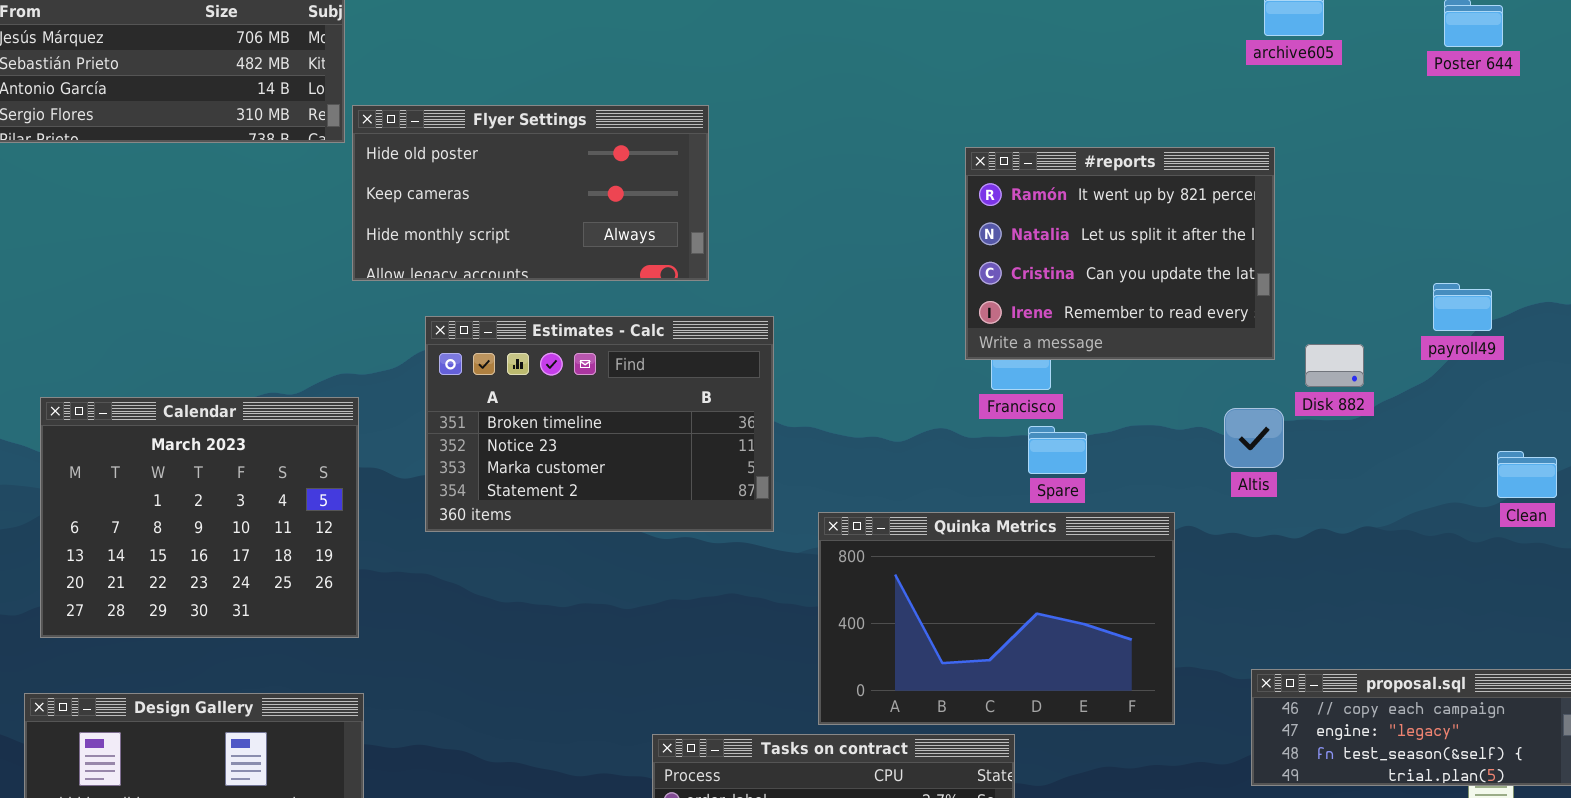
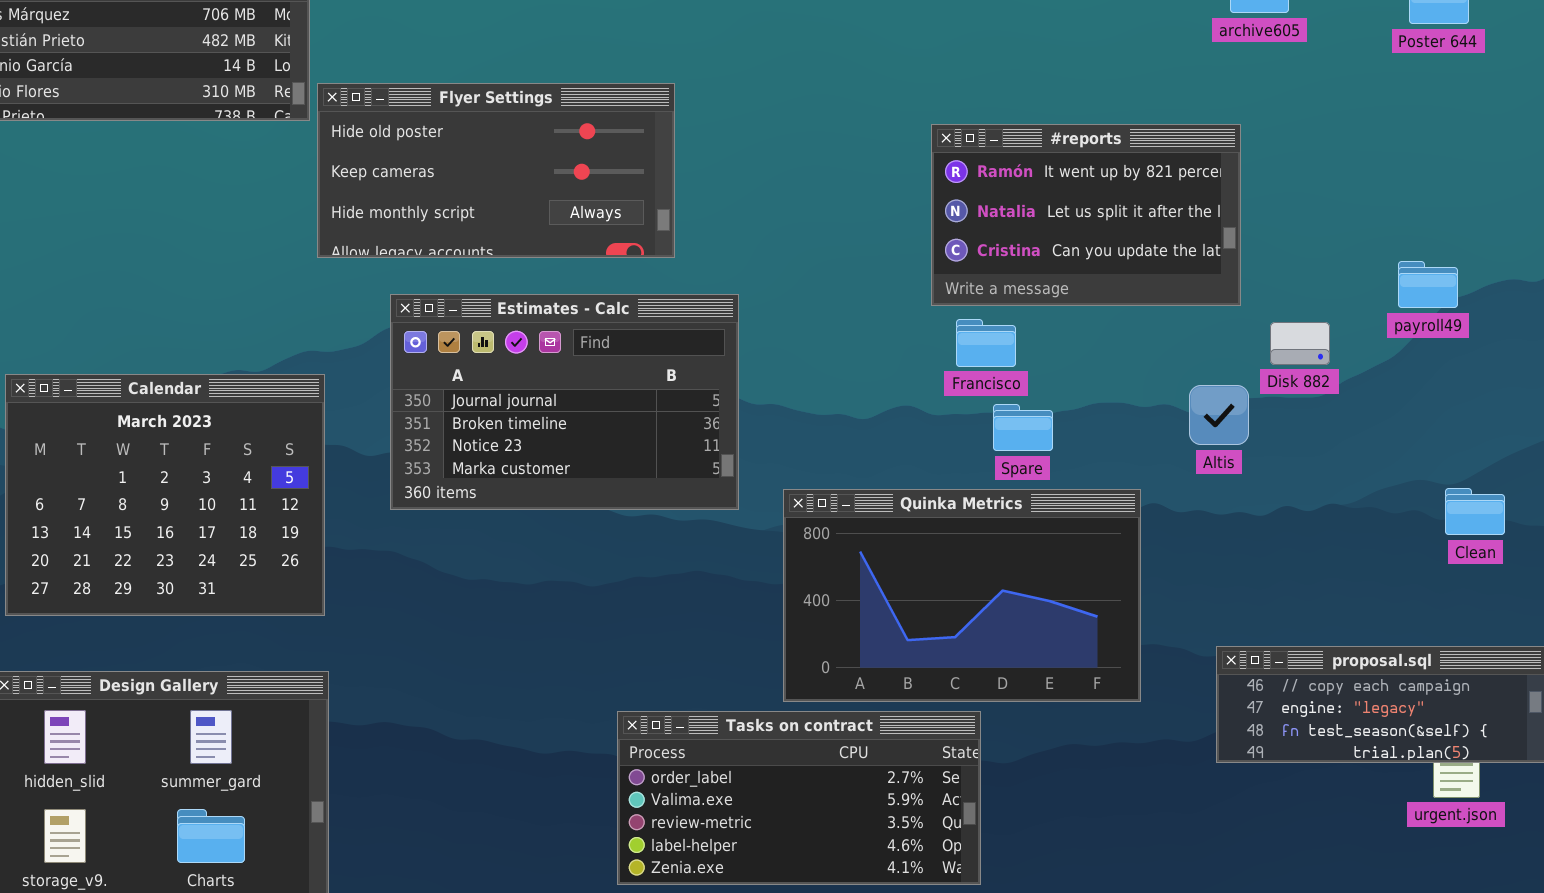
#reports: [965,147,1275,360] -> [931,124,1241,306], resized
Estimates - Calc: [425,316,774,532] -> [390,294,739,510], scrolled up 1 row
Clean: [1497,451,1557,498] -> [1445,488,1505,535], moved

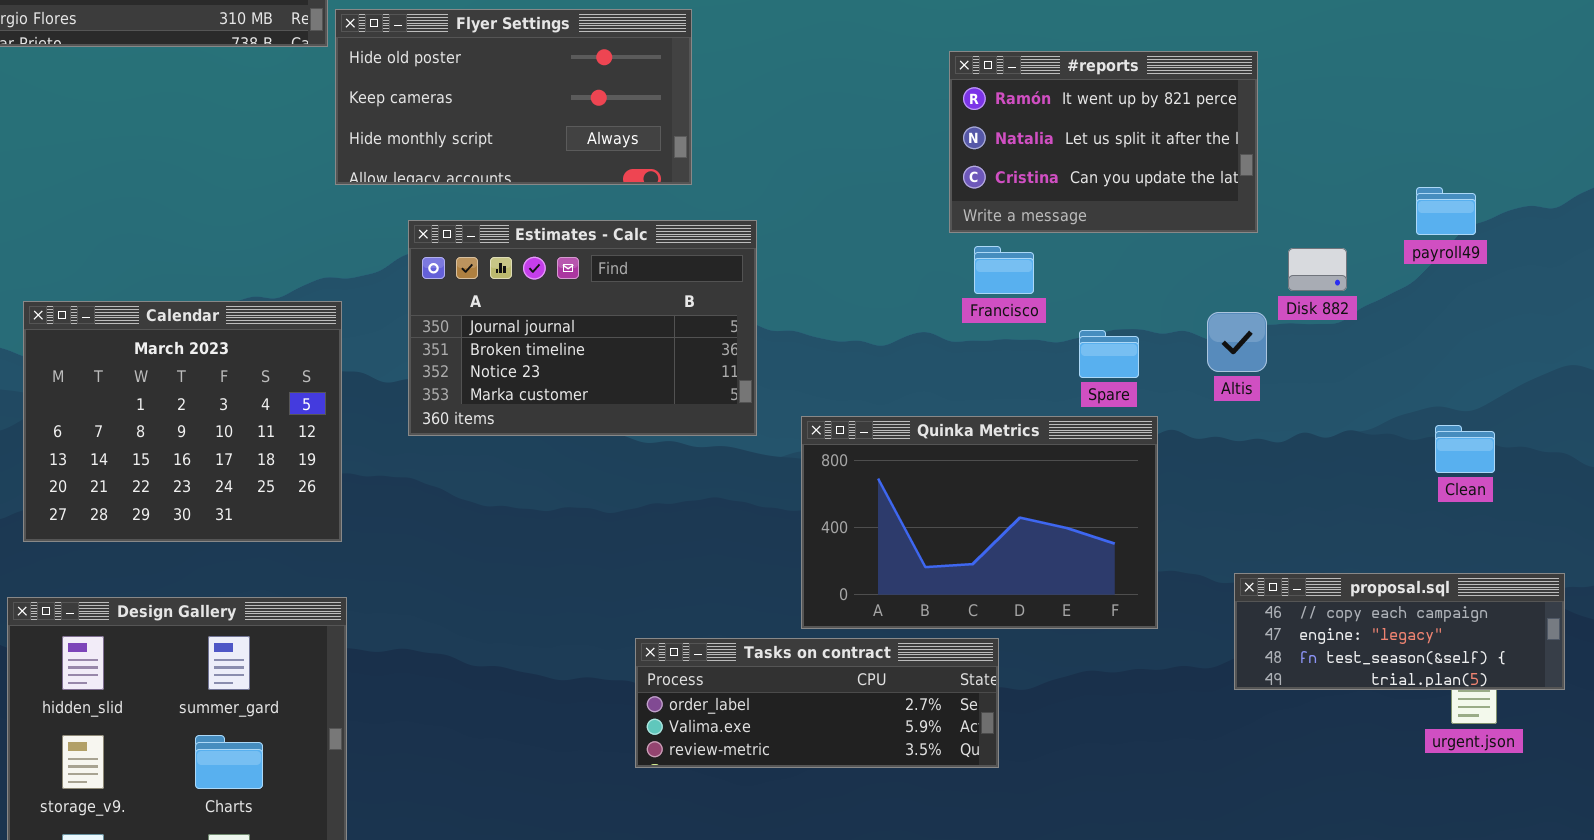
Spare: [993,404,1053,451] -> [1079,330,1139,378], moved
Clean: [1445,488,1505,535] -> [1435,425,1495,473], moved
Tasks on contract: [617,711,981,885] -> [635,638,999,768], resized

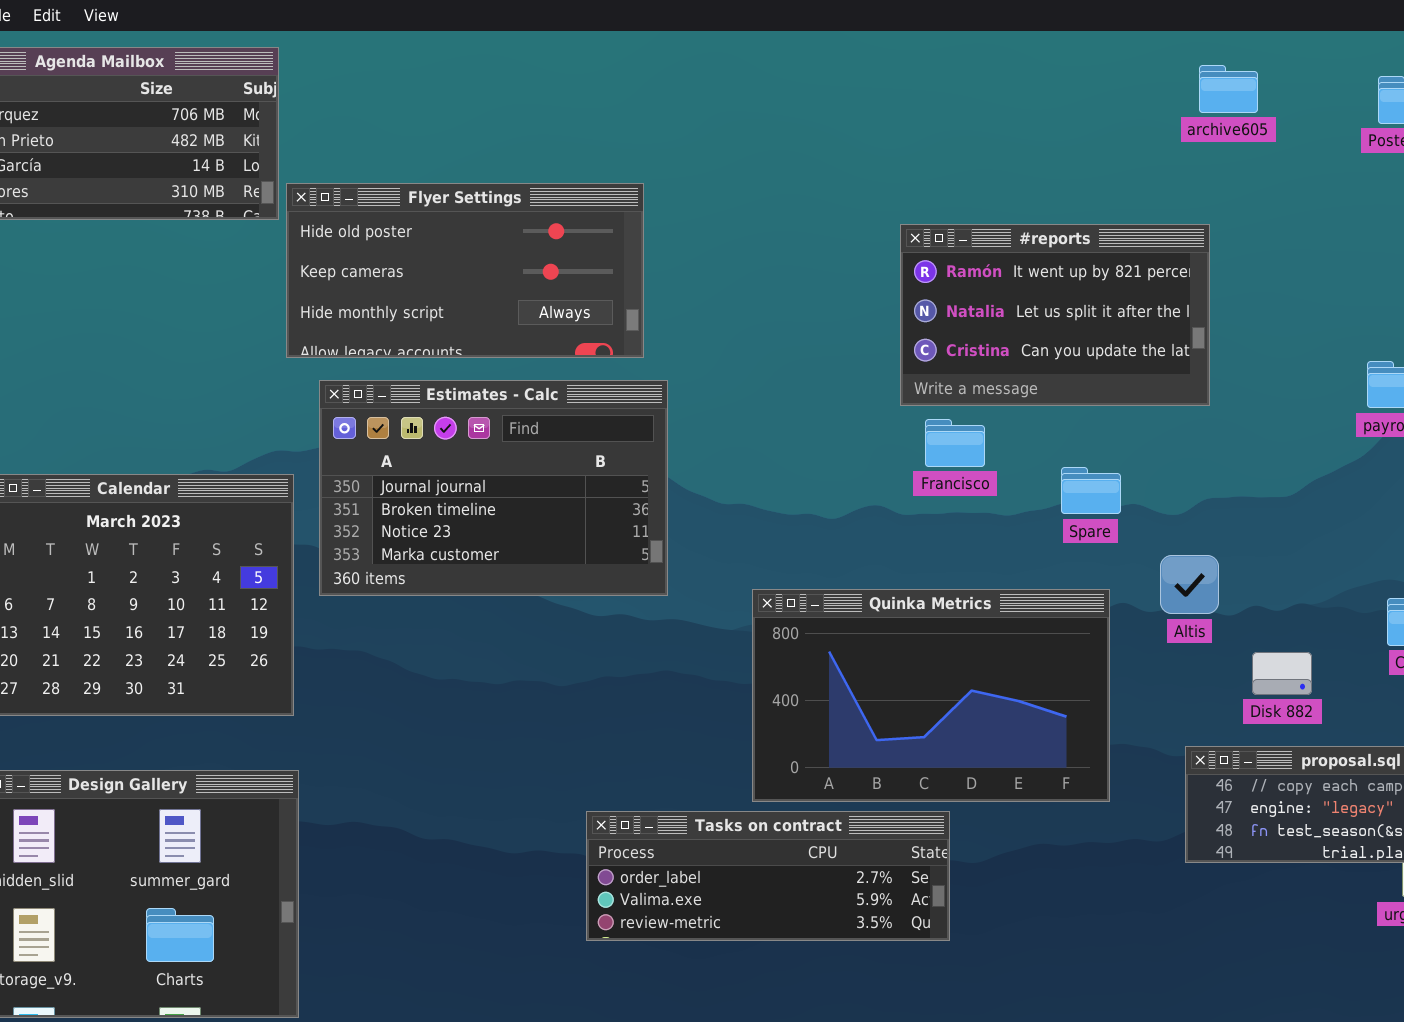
Estimates - Calc: [408,220,757,436] -> [319,380,668,596], moved
Disk 882: [1288,248,1347,291] -> [1252,652,1312,695], moved
Altis: [1207,312,1267,372] -> [1160,555,1219,614], moved
Spare: [1079,330,1139,378] -> [1061,467,1121,514], moved

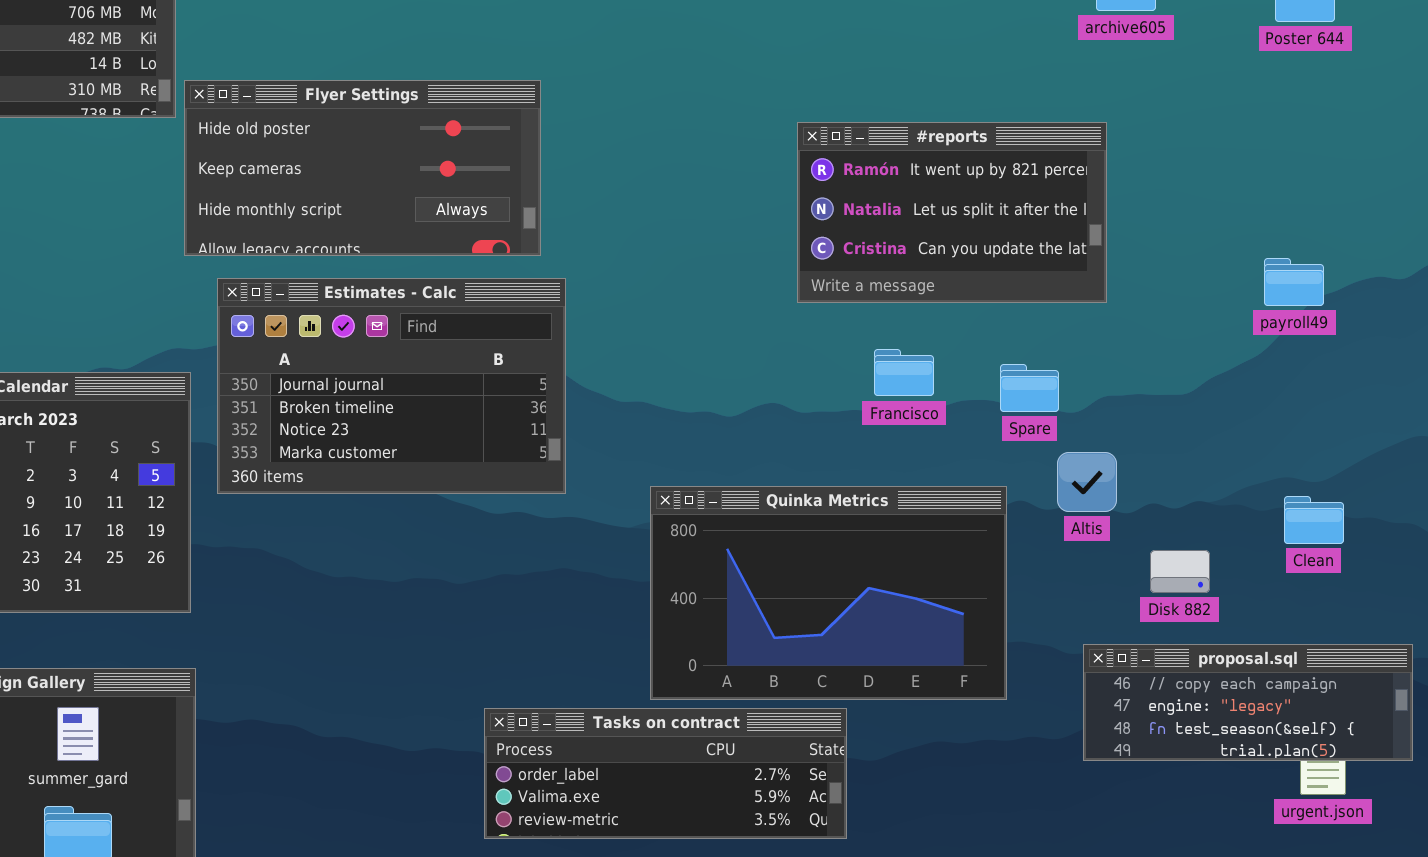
Francisco: [925,419,985,467] -> [874,349,934,396], moved
Spare: [1061,467,1121,514] -> [1000,364,1059,412], moved

